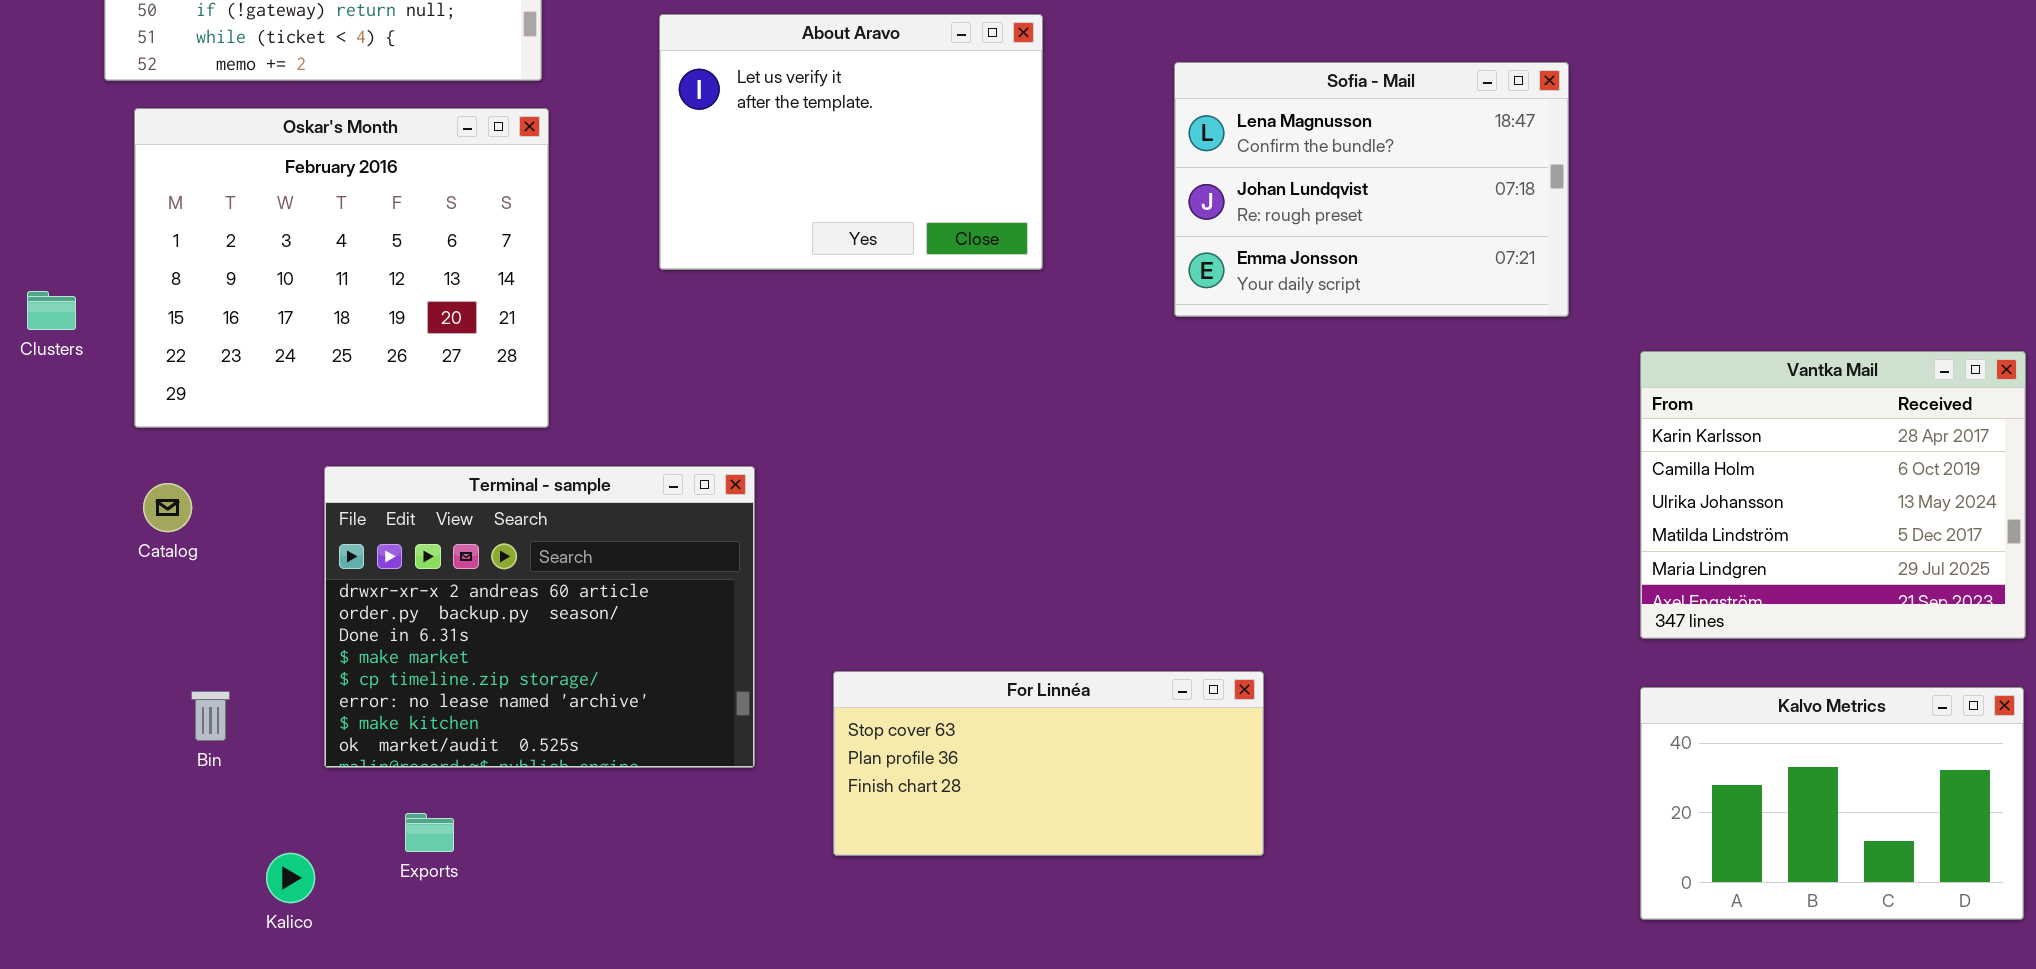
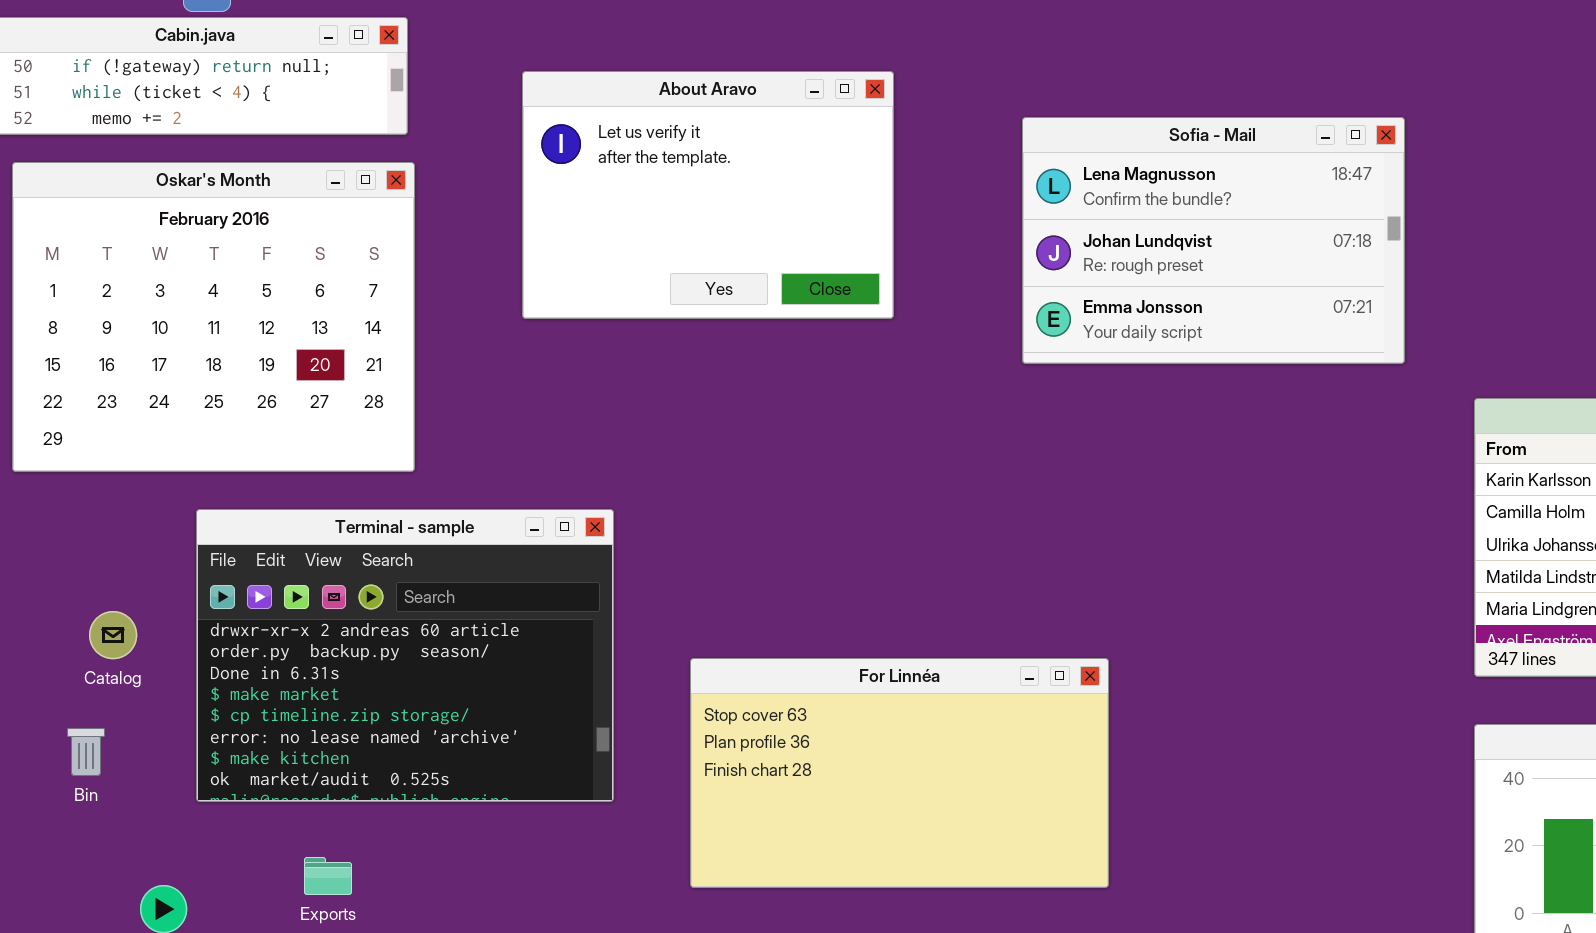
Catalog: [143,483,192,532] -> [89,611,137,659], moved
For Linnéa: [833,671,1264,856] -> [690,658,1109,888], resized
Exports: [405,813,454,852] -> [304,857,352,895], moved

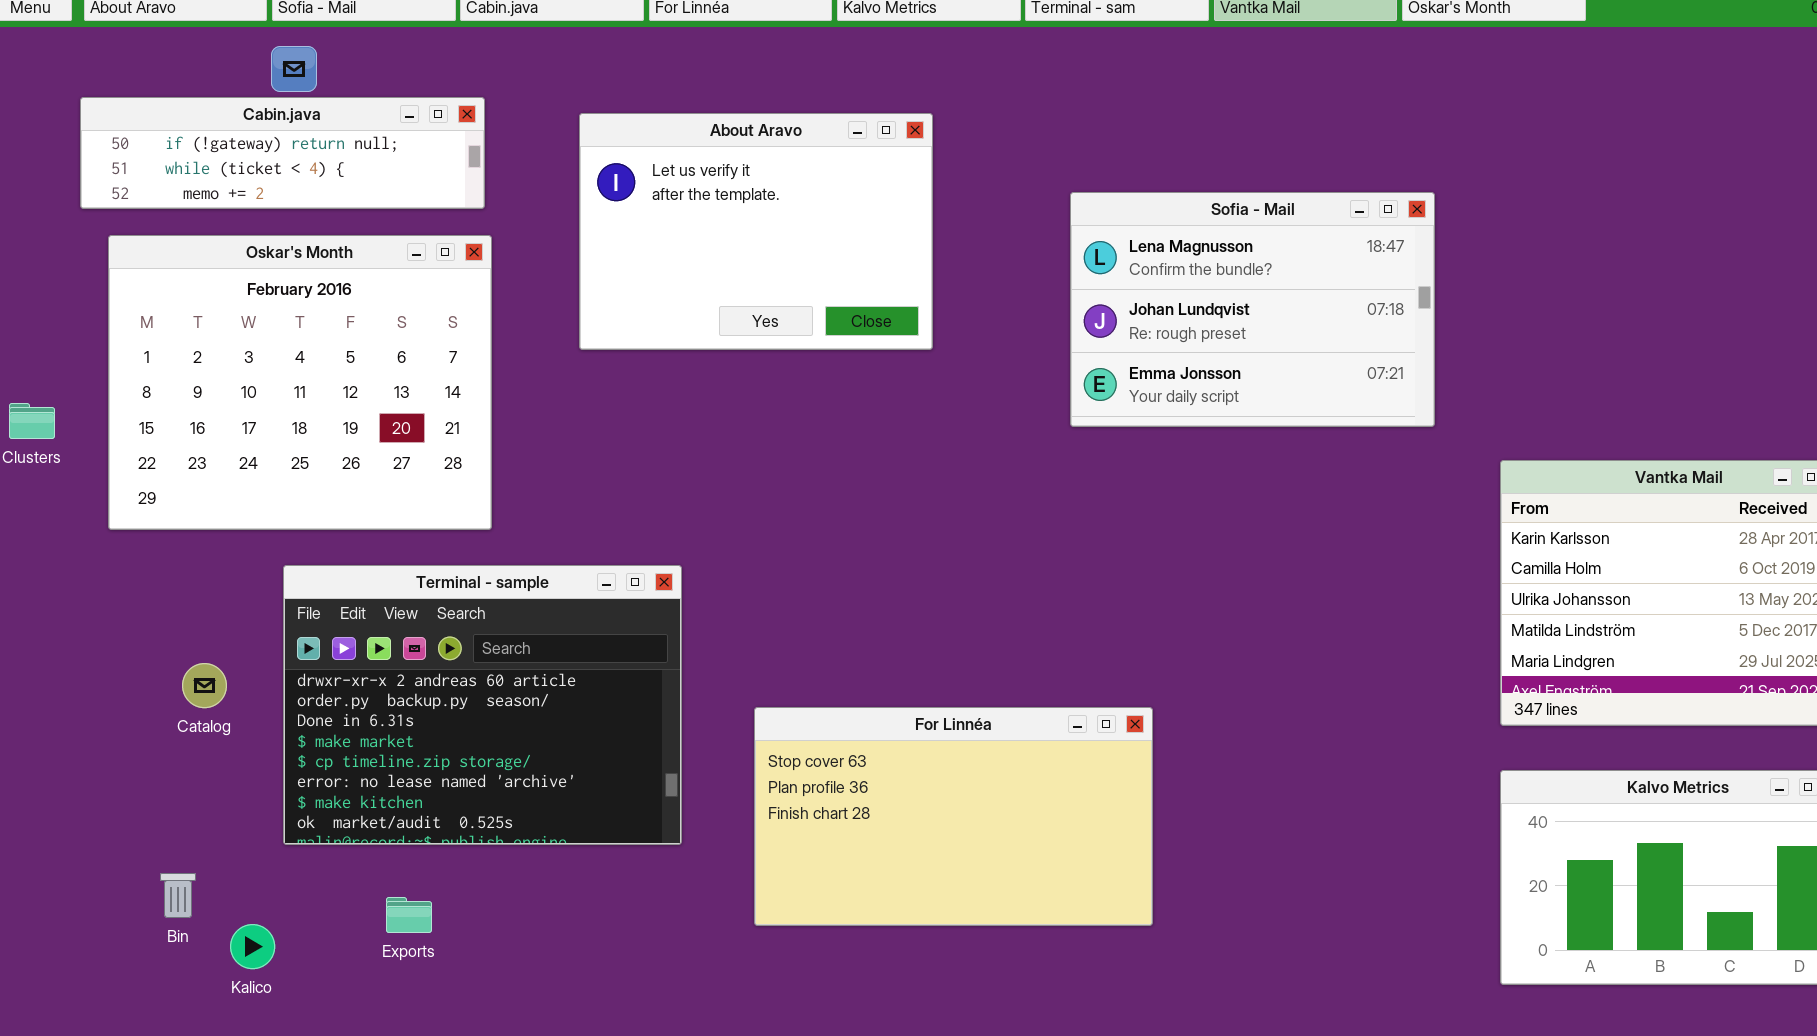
About Aravo: [522,71,894,319] -> [579,113,933,350], moved
Bin: [67,728,105,776] -> [160,873,196,918], moved

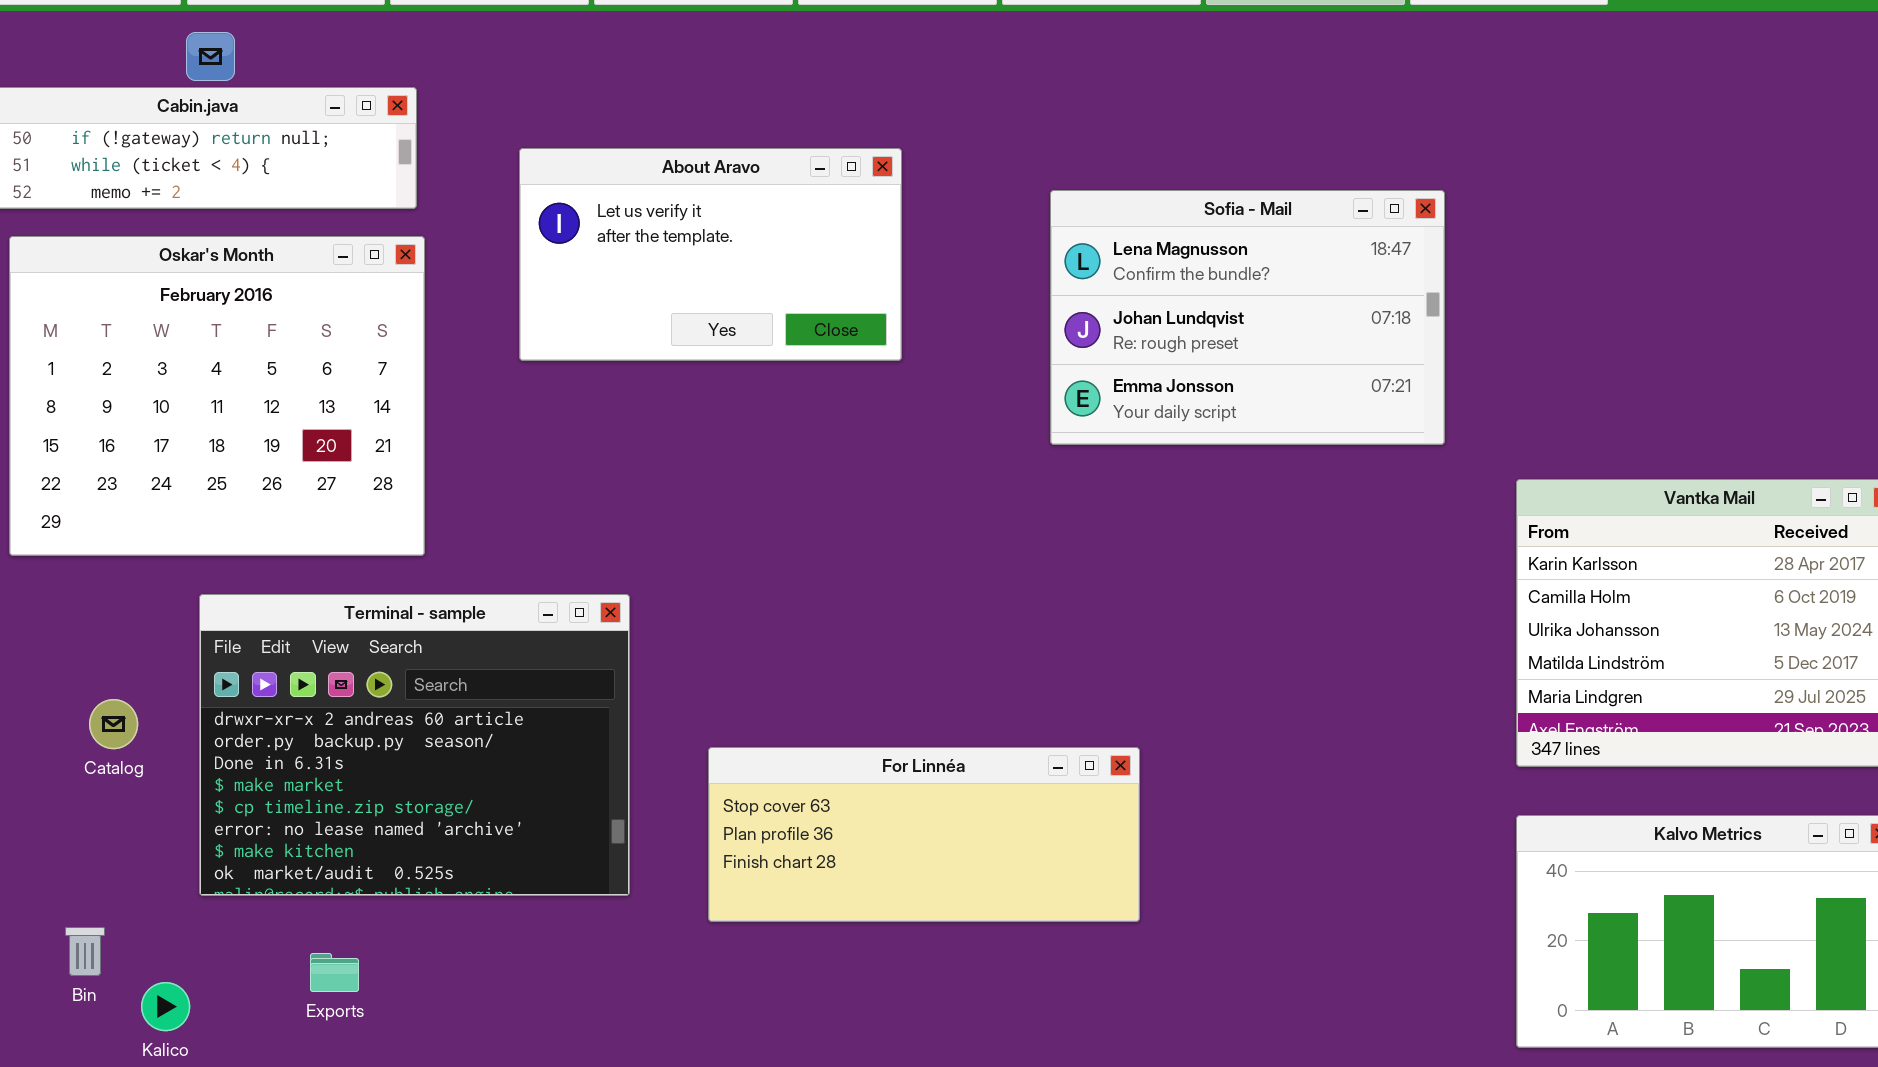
About Aravo: [579,113,933,350] -> [519,148,902,361], resized
For Linnéa: [754,707,1153,926] -> [708,747,1140,922], resized

